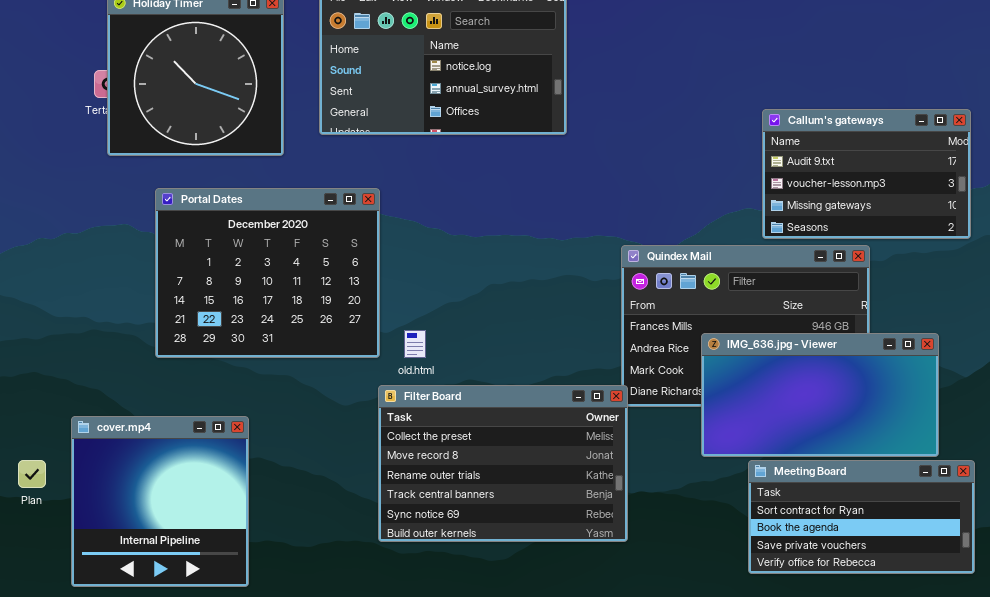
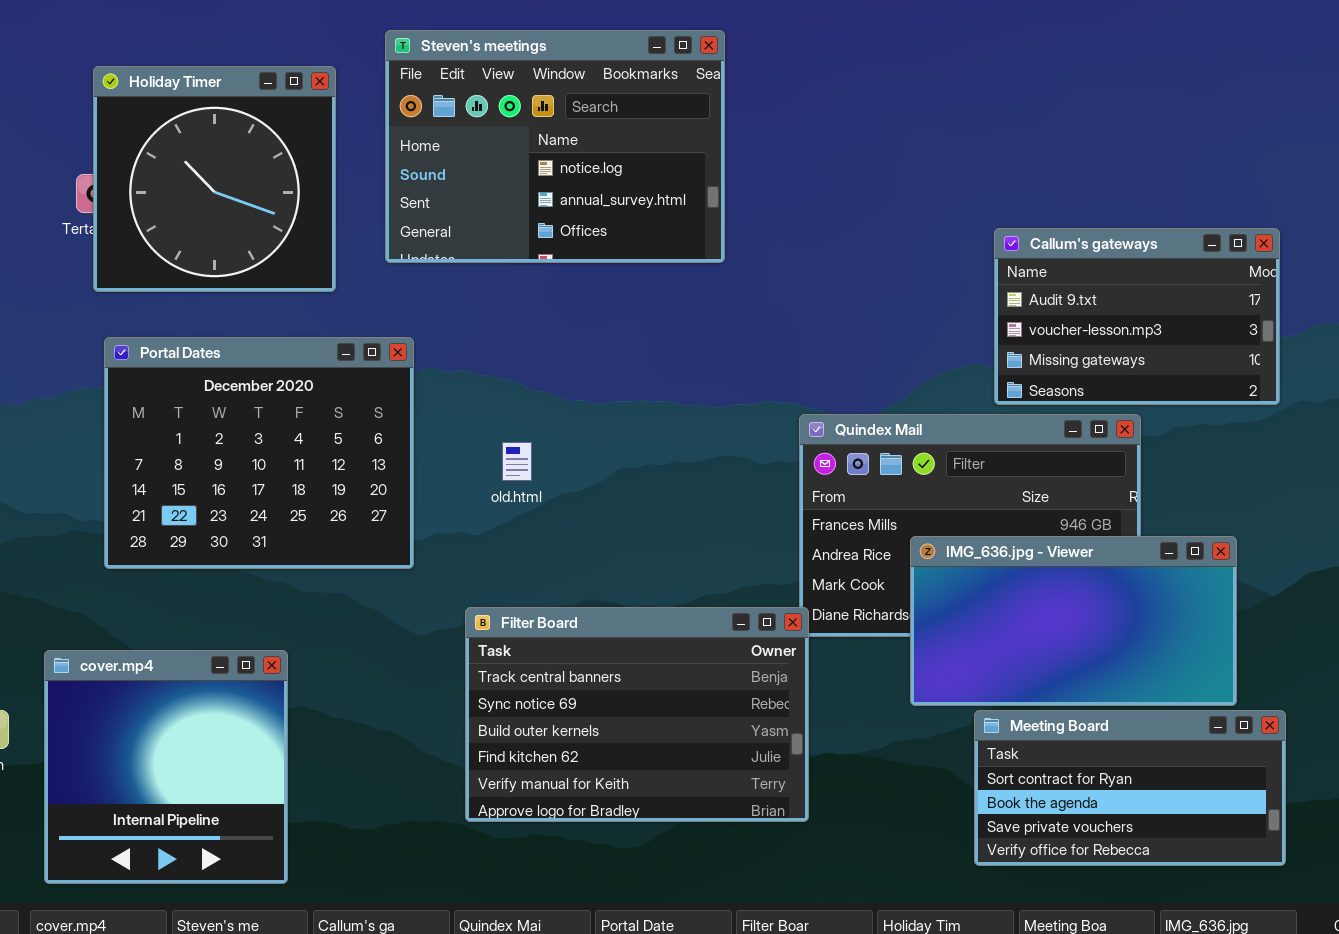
Portal Dates: [155,188,380,358] -> [104,337,414,569], moved
old.html: [404,330,426,358] -> [502,442,532,481], moved
Filter Board: [378,385,628,542] -> [465,607,809,822], scrolled down 3 rows

